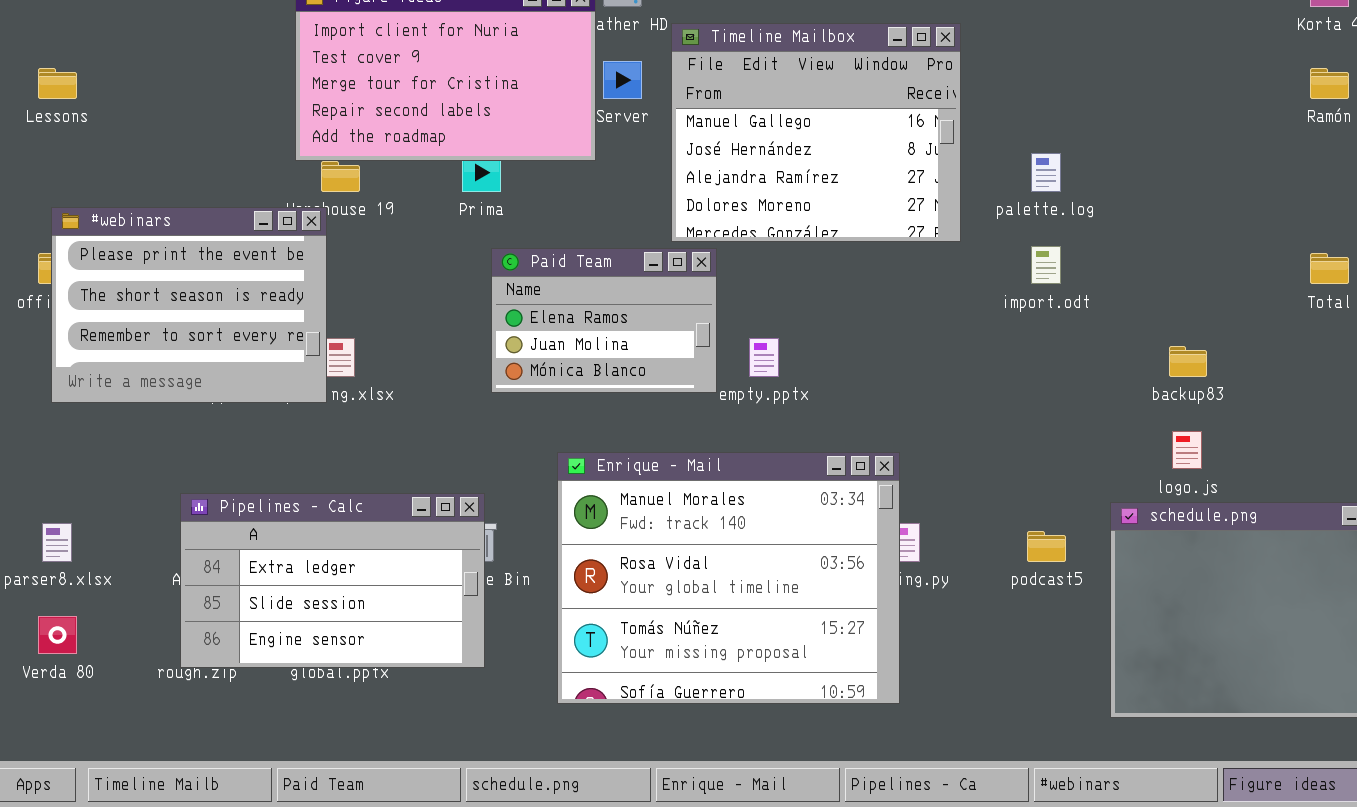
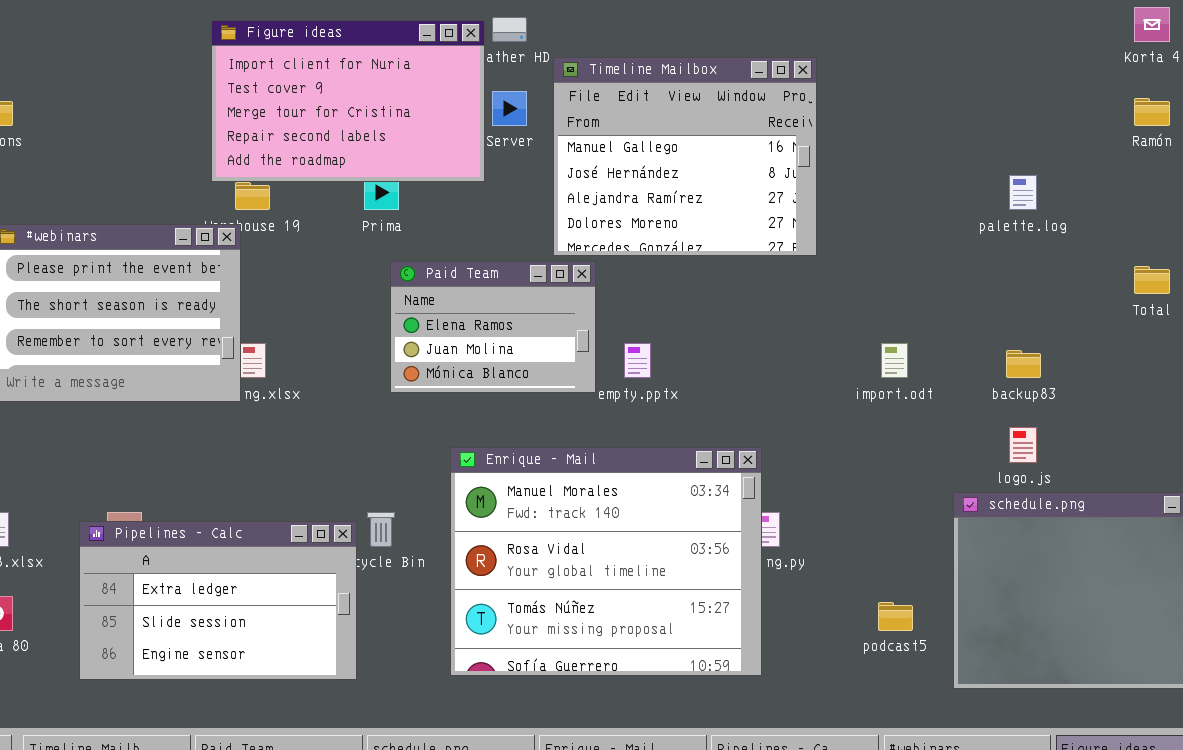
palette.log: [1031,153,1061,192] -> [1009,175,1037,210], moved
import.odt: [1031,246,1061,284] -> [881,343,908,378], moved
Pipelines - Calc: [180,493,485,668] -> [79,521,357,680], moved
podcast5: [1027,531,1066,562] -> [878,602,913,631], moved

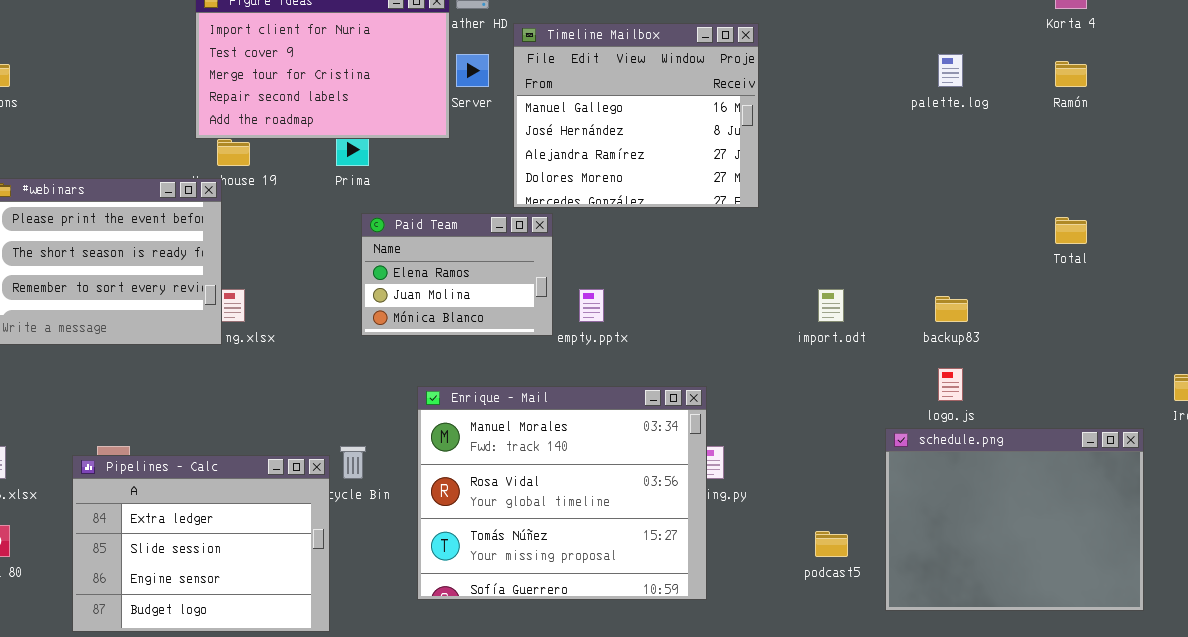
palette.log: [1009,175,1037,210] -> [938,54,963,87], moved
Pipelines - Calc: [79,521,357,680] -> [72,455,330,632], resized

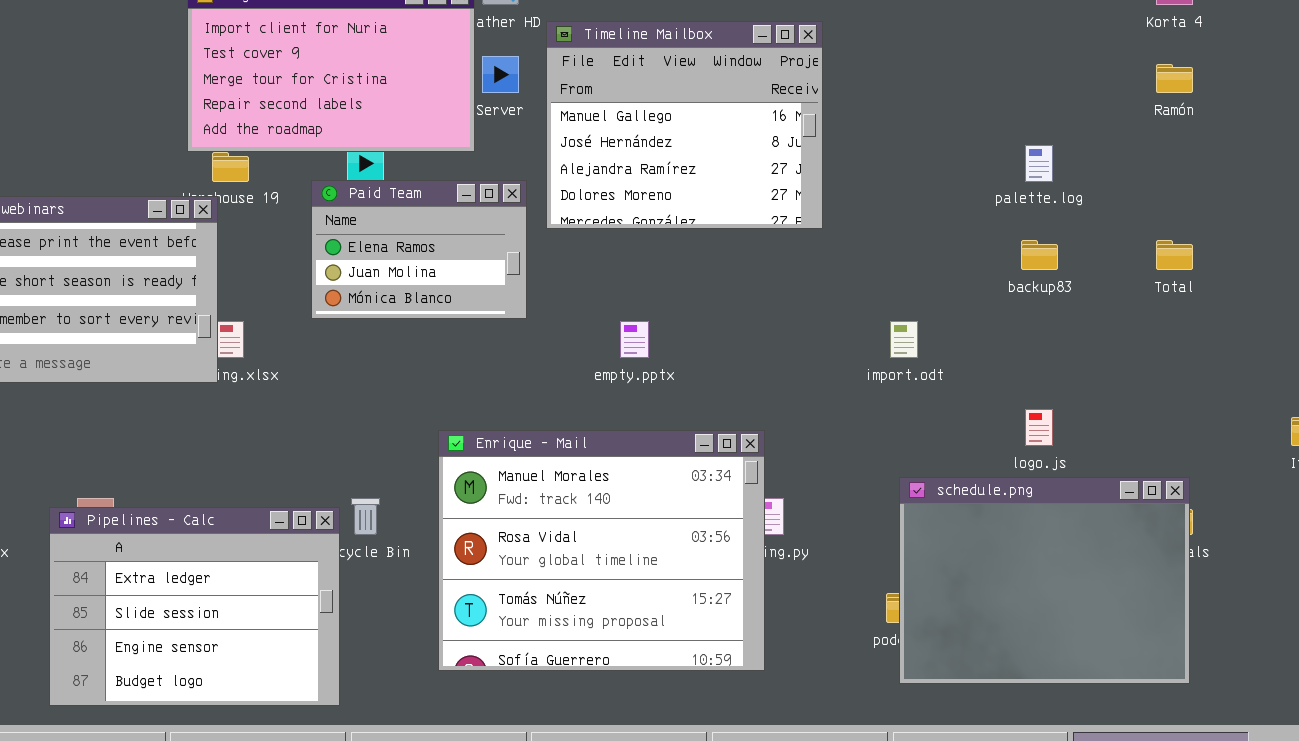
palette.log: [938,54,963,87] -> [1025,145,1053,182], moved
Paid Team: [361,213,553,336] -> [311,180,527,319], moved
backup83: [935,296,968,322] -> [1021,240,1058,270], moved
schedule.png: [885,428,1144,611] -> [899,477,1190,684], moved

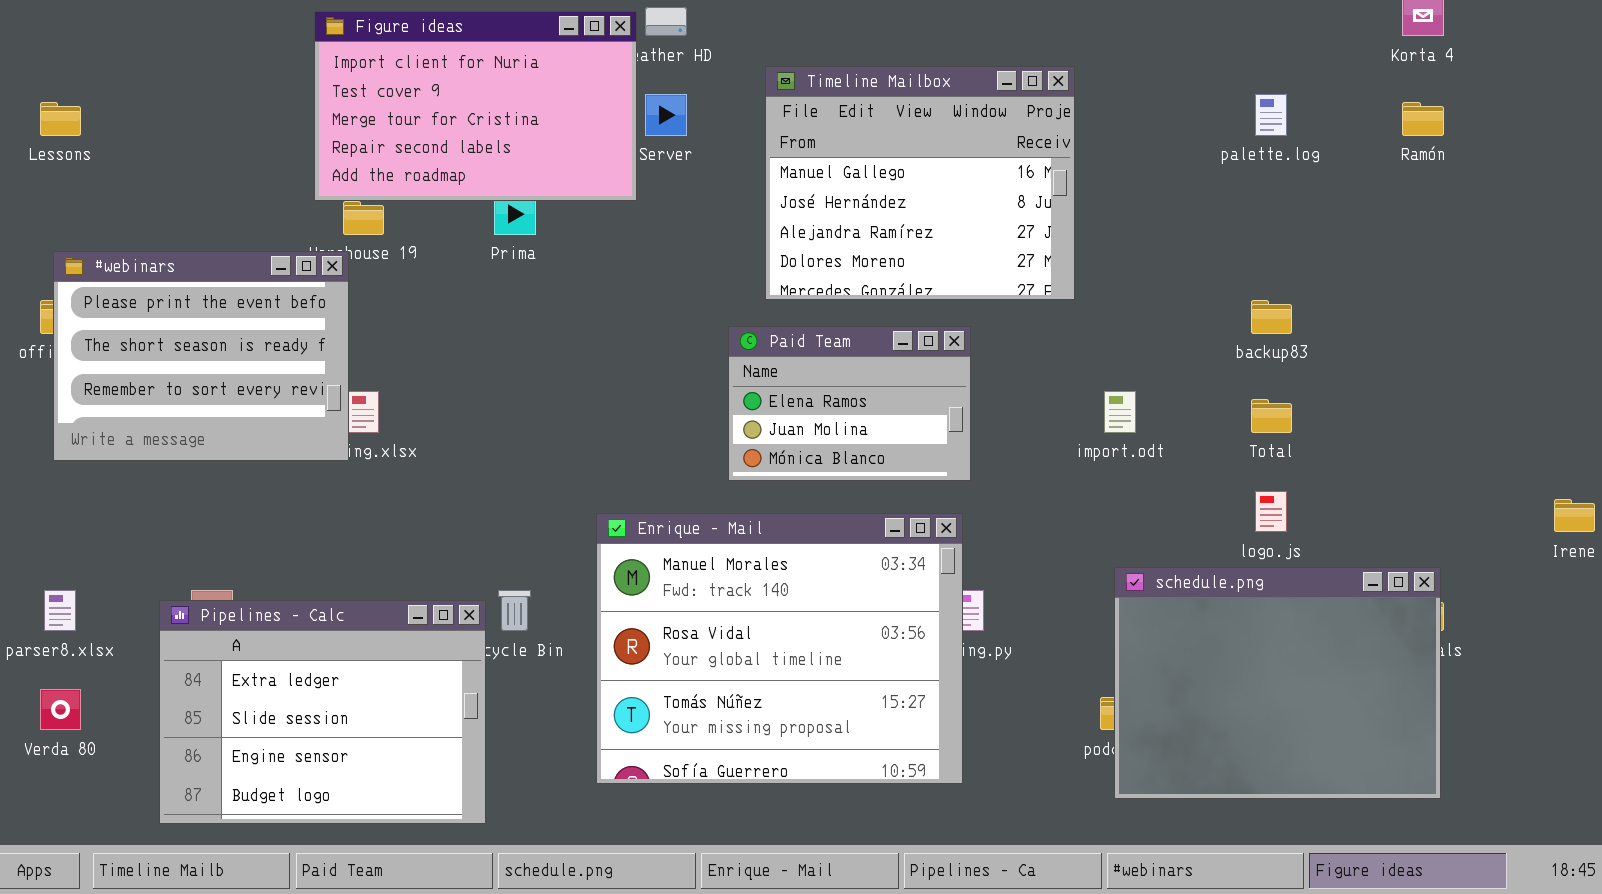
Timeline Mailbox: [546,21,823,229] -> [765,66,1075,300], moved
palette.log: [1025,145,1053,182] -> [1255,94,1287,136], moved
Paid Team: [311,180,527,319] -> [728,326,971,481], moved
Total: [1156,240,1193,270] -> [1251,399,1292,433], moved

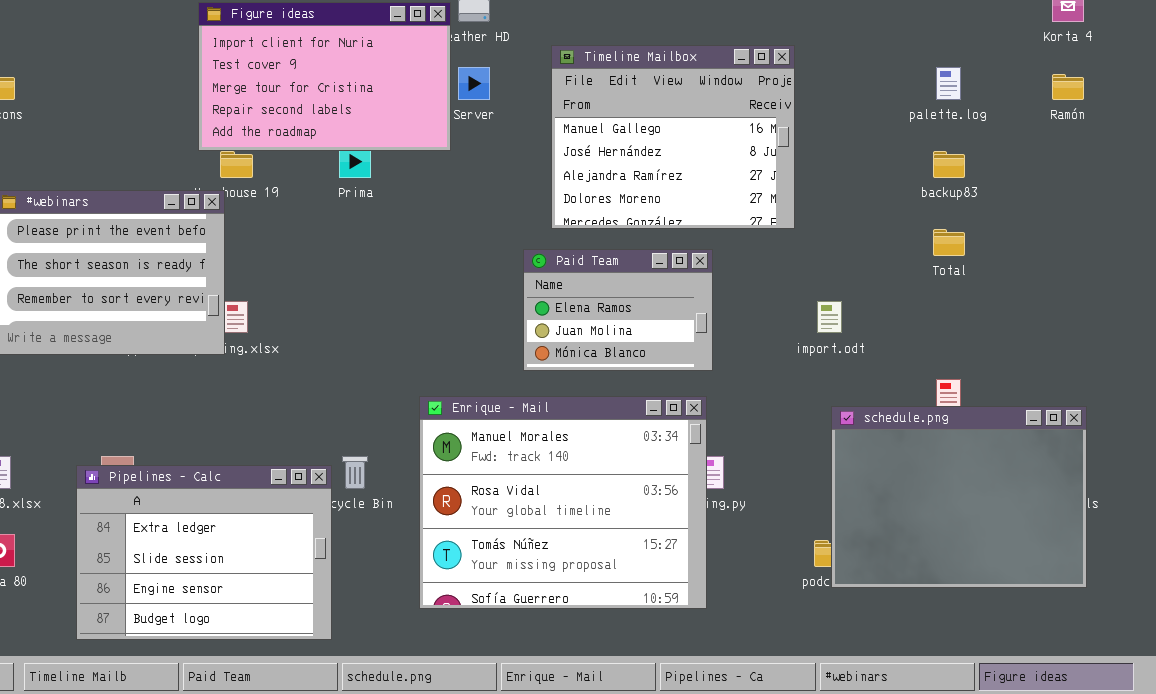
backup83: [1251,300,1292,334] -> [933,151,965,178], moved
Total: [1251,399,1292,433] -> [933,229,965,256], moved
schedule.png: [1114,567,1441,799] -> [831,406,1087,588], moved

